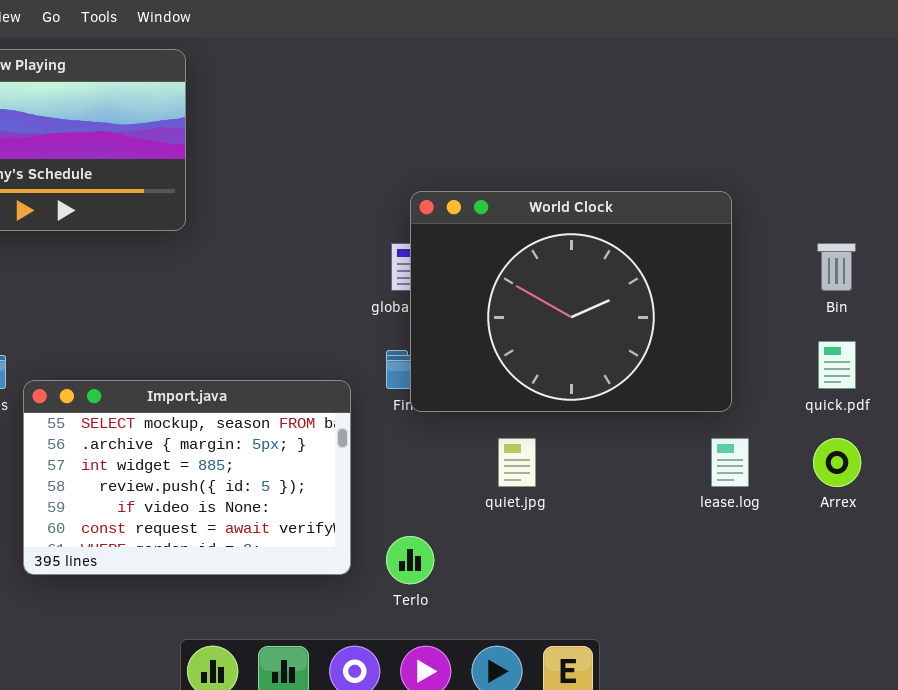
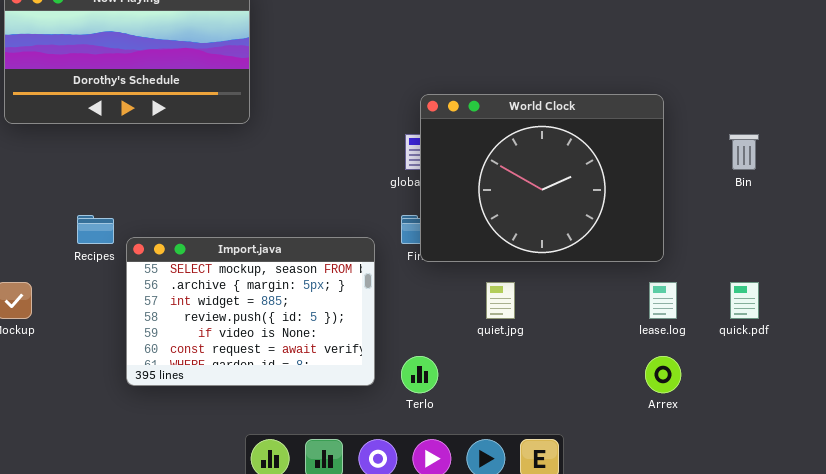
quick.pdf: [818,341,856,389] -> [730,282,759,319], moved
Arrex: [813,438,861,487] -> [645,356,681,393], moved

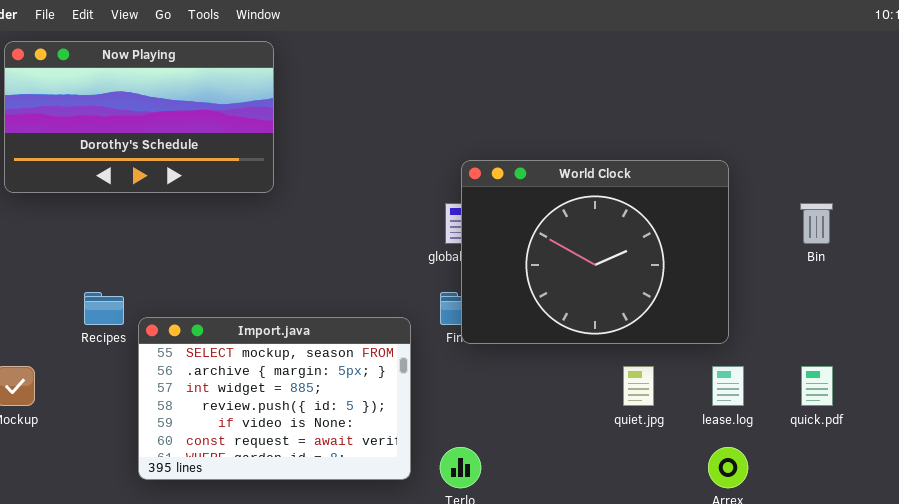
quiet.jpg: [486,282,515,319] -> [623,366,654,406], moved

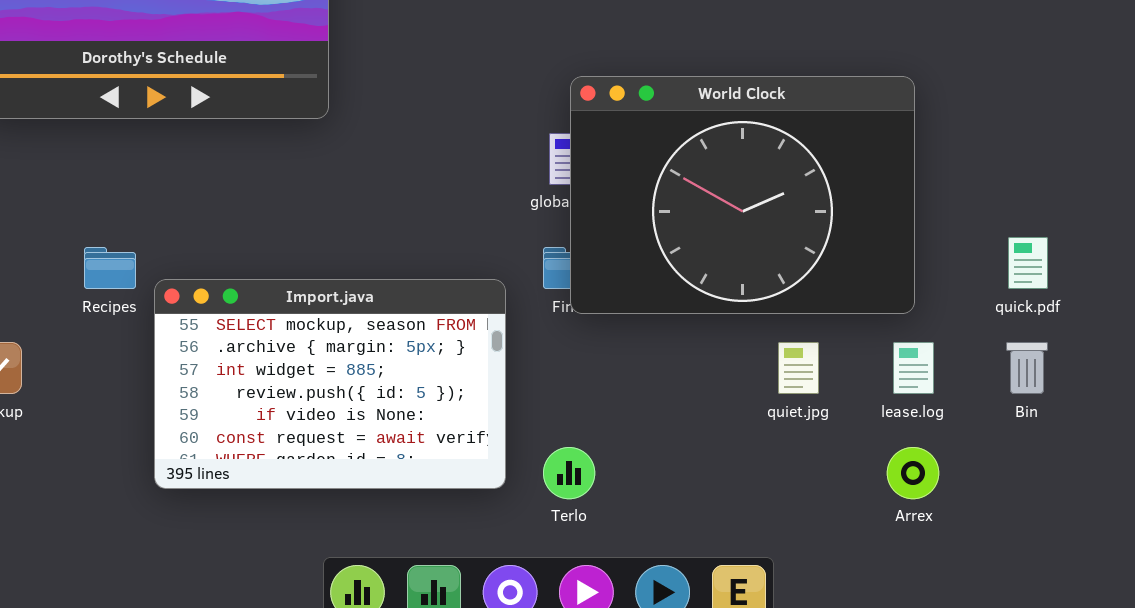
Bin: [800,203,833,244] -> [1006,342,1048,394], moved
quick.pdf: [801,366,833,406] -> [1008,237,1048,289], moved

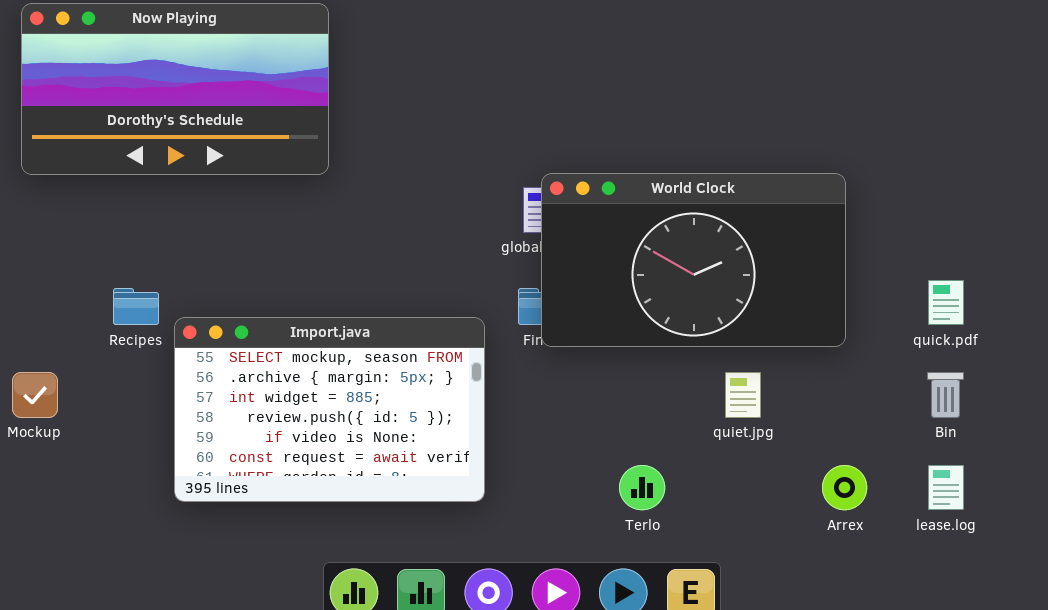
World Clock: [570,76,915,314] -> [541,173,846,347], resized
lease.log: [893,342,934,394] -> [928,465,964,510], moved
Terlo: [543,447,595,499] -> [619,465,665,510], moved

